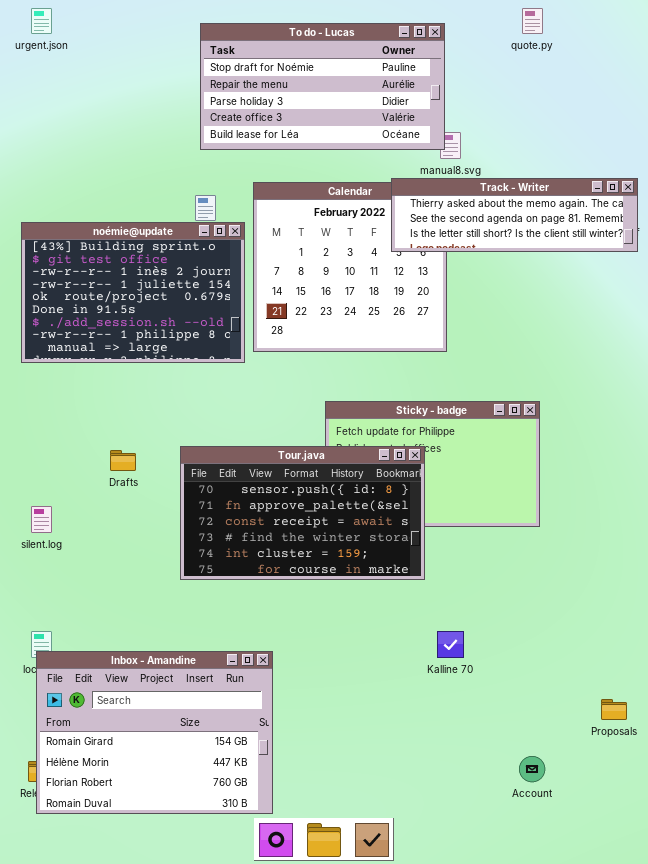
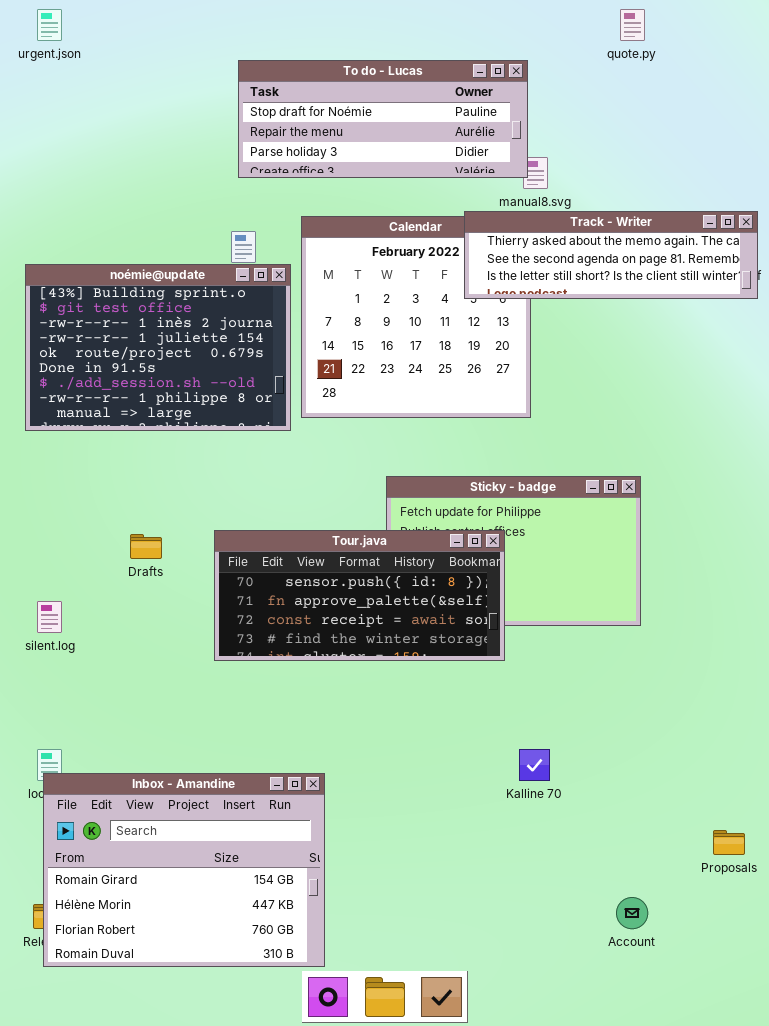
To do - Lucas: [200,23,445,150] -> [238,60,528,178], resized
Tour.java: [180,446,425,580] -> [214,530,505,661], resized

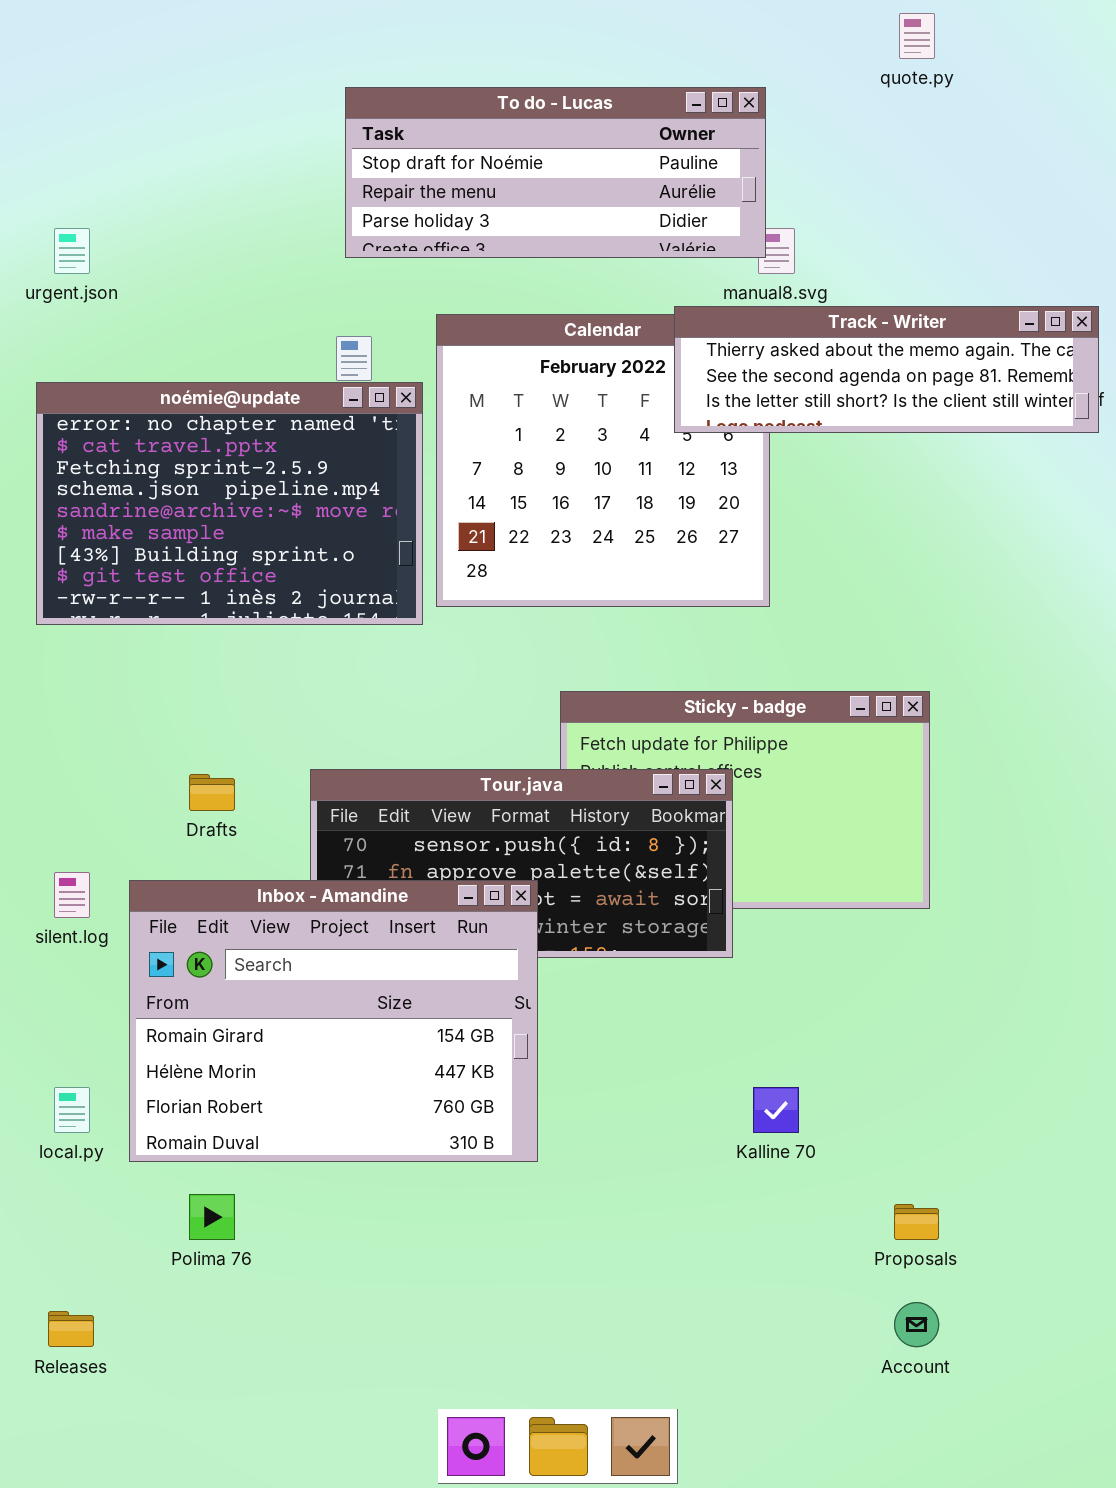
urgent.json: [37,9,62,41] -> [54,228,90,274], moved
noémie@update: [25,264,291,431] -> [36,382,423,625], scrolled up 6 rows
Inbox - Amandine: [43,773,325,967] -> [129,880,538,1162], moved
Proposals: [713,830,745,855] -> [894,1204,939,1240], moved

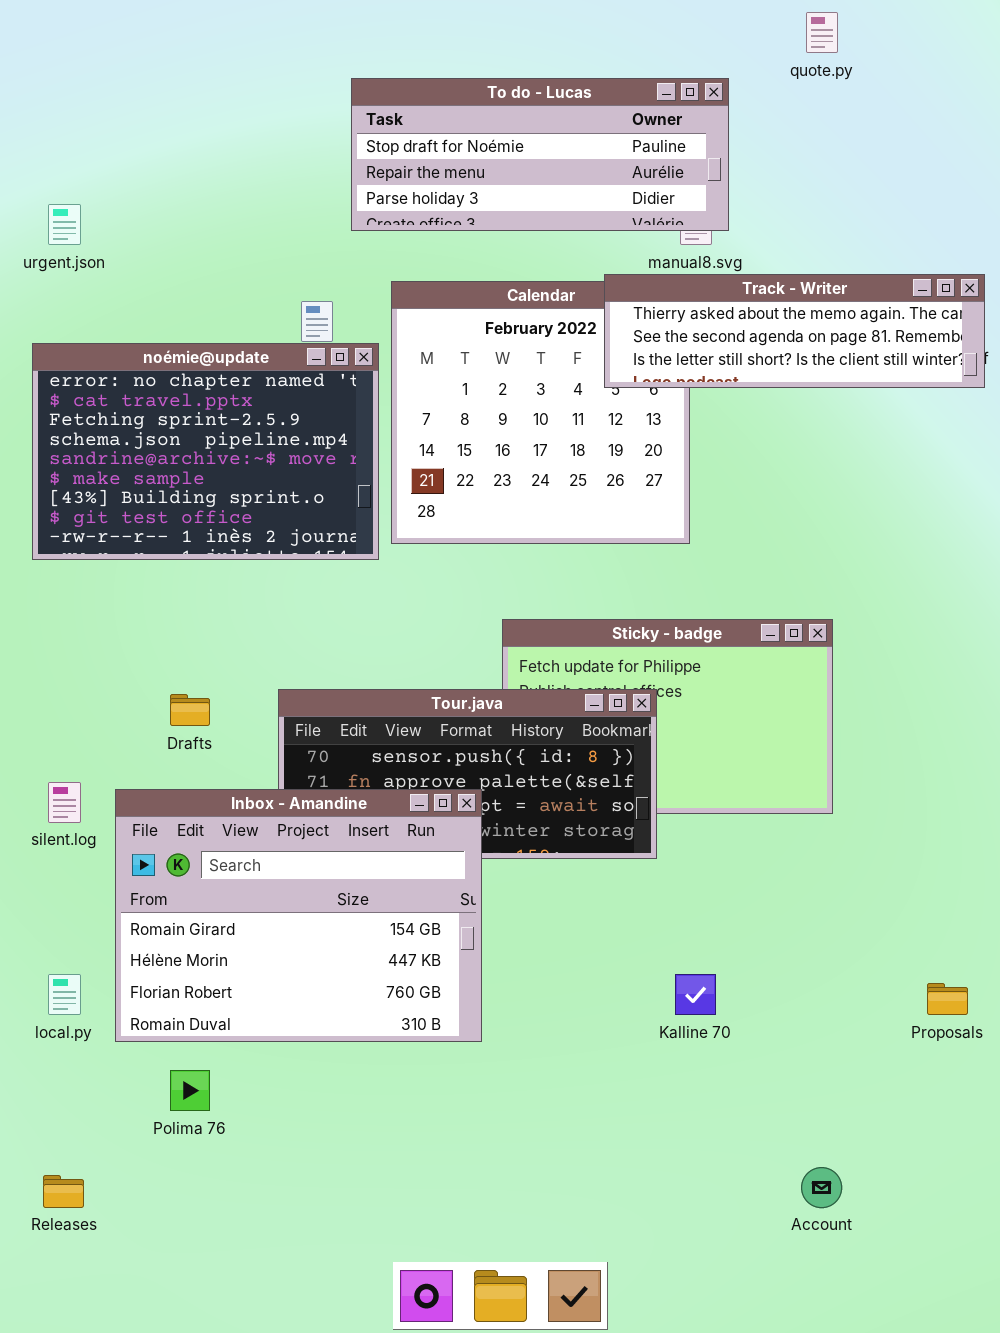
To do - Lucas: [345,87,766,258] -> [351,78,729,231], moved
Proposals: [894,1204,939,1240] -> [927,983,968,1015], moved

